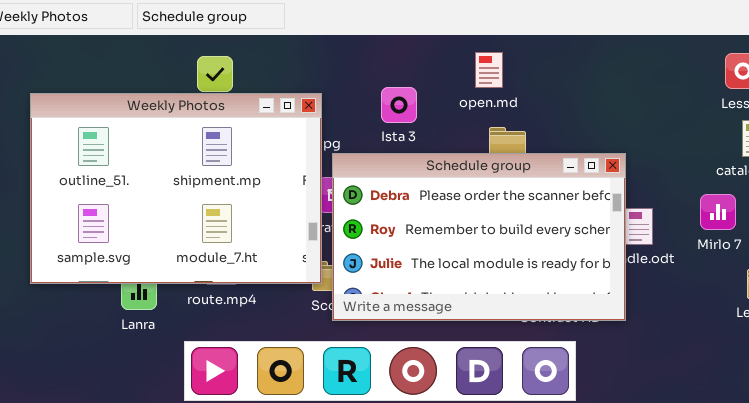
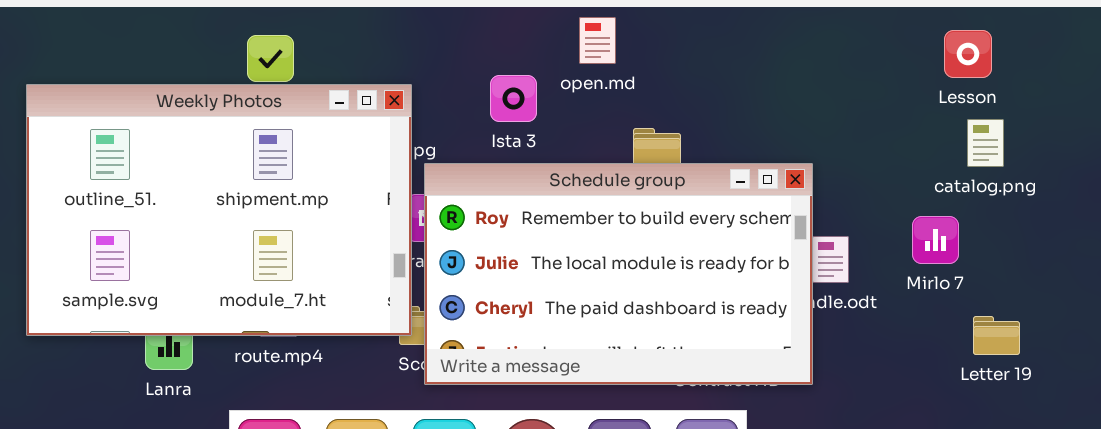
open.md: [475,52,503,88] -> [579,17,616,64], moved
Schedule group: [332,153,626,321] -> [424,163,813,385], scrolled down 1 row

